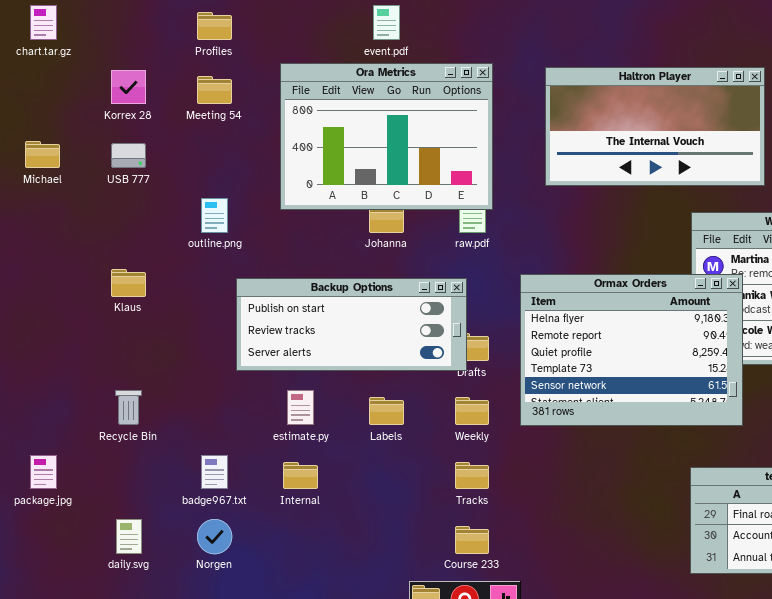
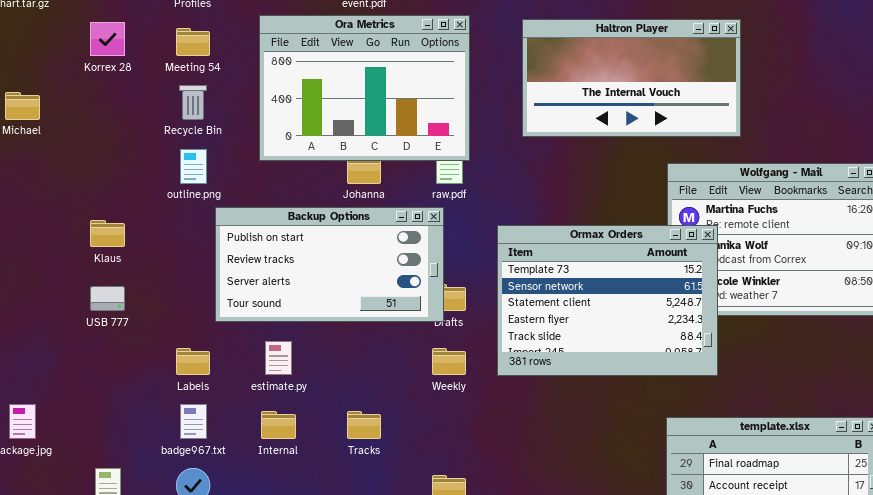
USB 777: [111,143,146,168] -> [90,286,125,311], moved
Ormax Orders: [520,274,743,426] -> [497,225,718,376], scrolled down 3 rows
Backup Options: [236,278,467,371] -> [215,207,444,322], resized
Recycle Bin: [115,390,142,425] -> [179,85,207,120], moved
Labels: [369,397,404,425] -> [176,348,210,375], moved
Tracks: [455,462,489,489] -> [347,411,381,439], moved

